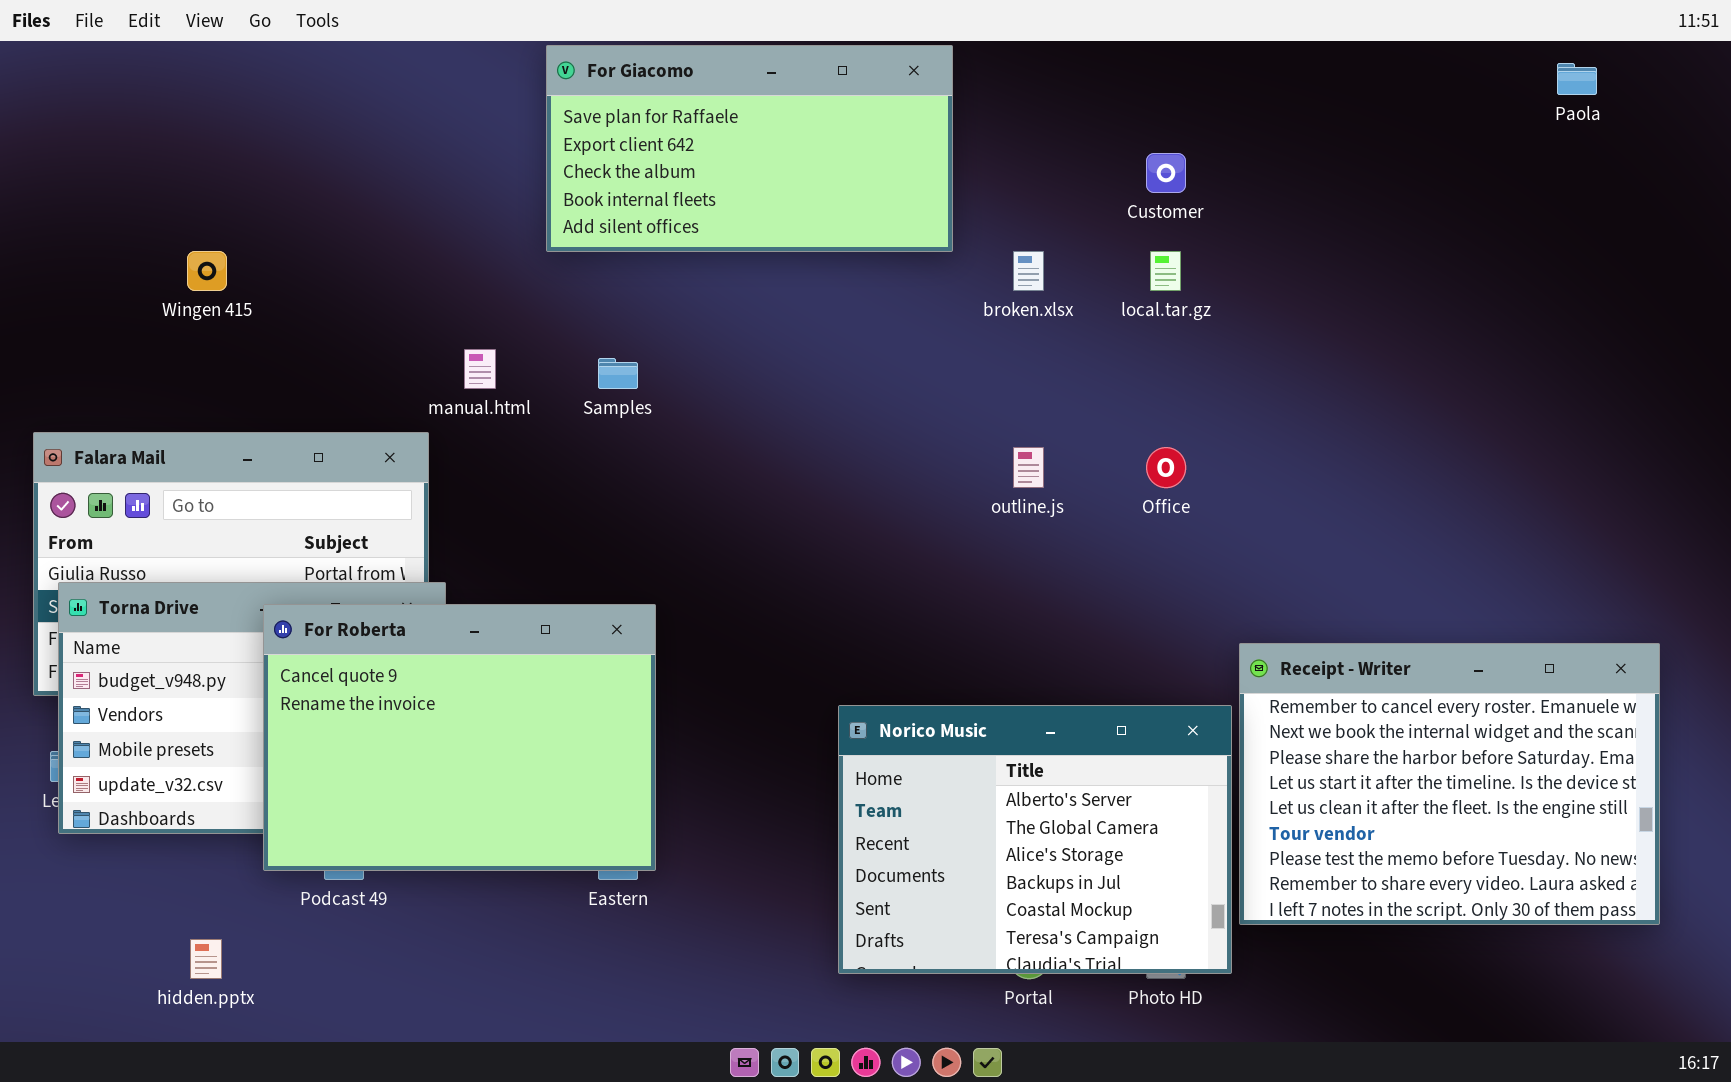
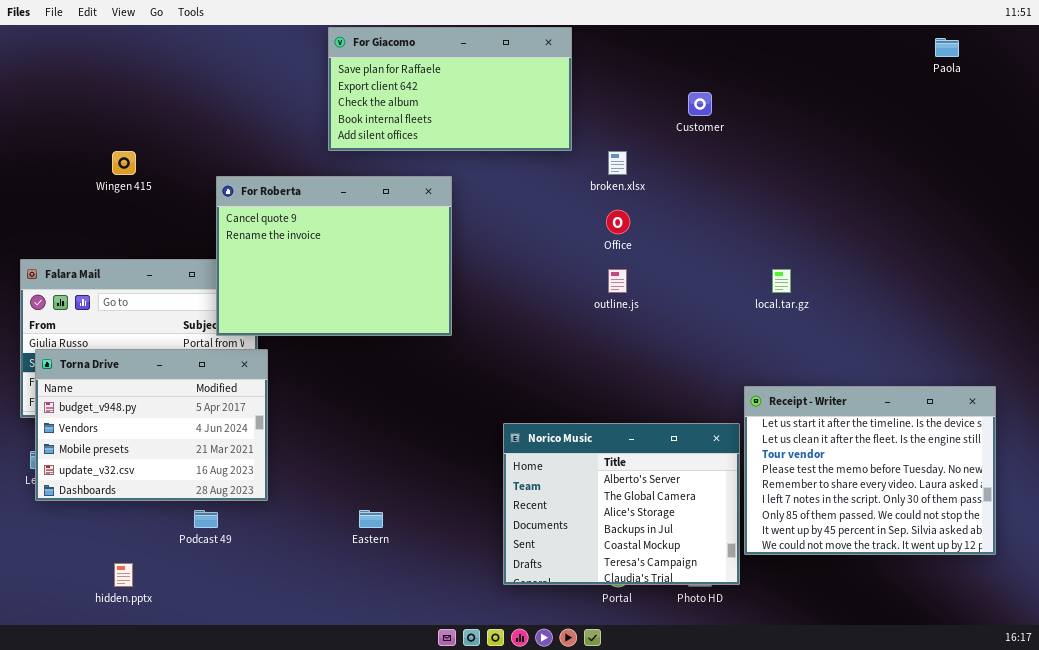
local.tar.gz: [1150,251,1181,291] -> [772,269,791,293], moved
Office: [1146,447,1186,488] -> [606,210,630,234], moved
For Roberta: [263,604,656,871] -> [216,176,452,336], moved
Receipt - Writer: [1239,643,1660,925] -> [744,386,996,555], scrolled down 3 rows

